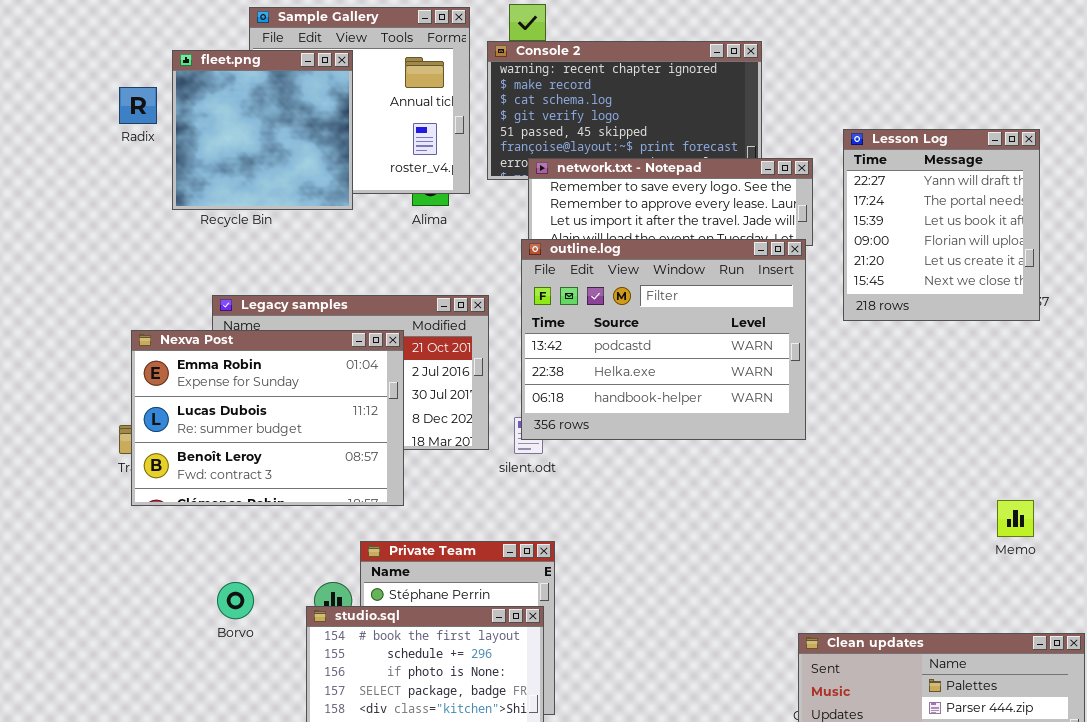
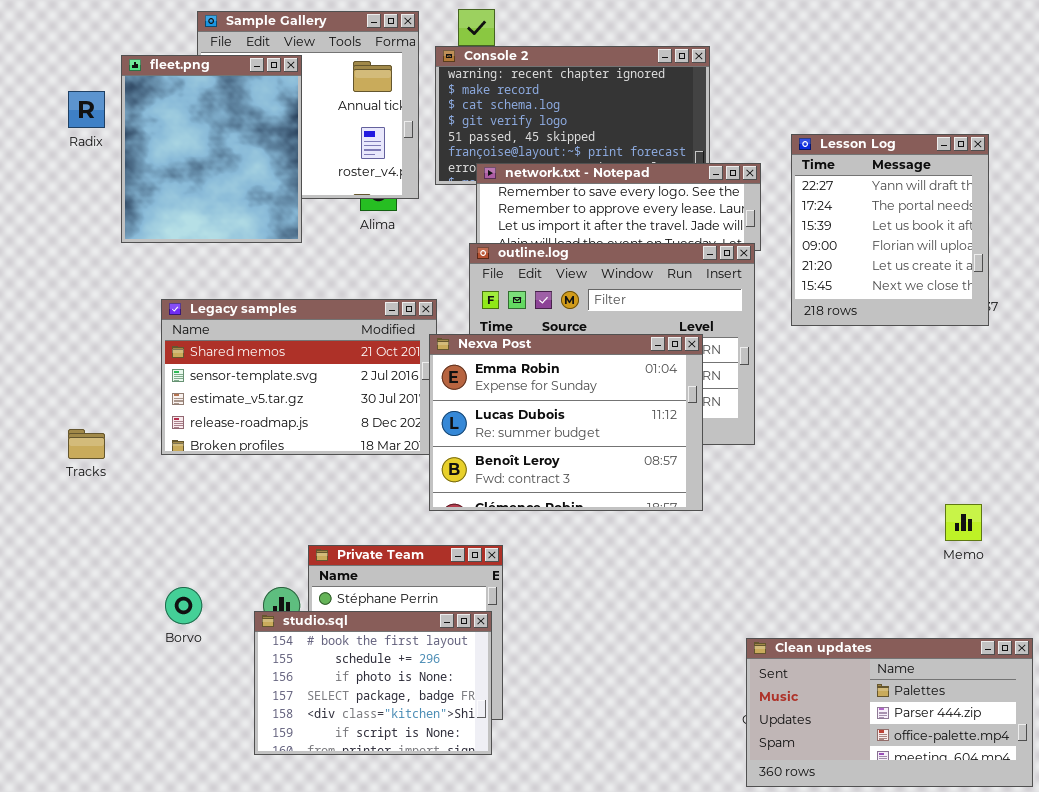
fleet.png: [172,50,353,210] -> [121,55,302,243], resized
Nexva Post: [131,330,404,506] -> [429,334,703,511], moved

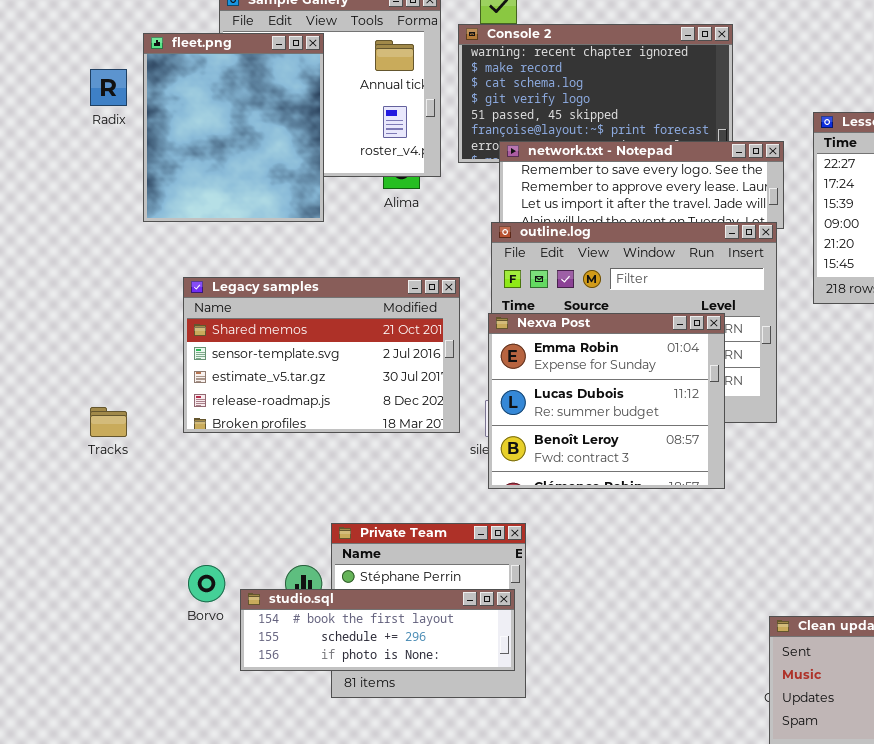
Nexva Post: [429,334,703,511] -> [488,313,725,489], resized
studio.sql: [254,611,492,755] -> [240,589,515,671], resized

